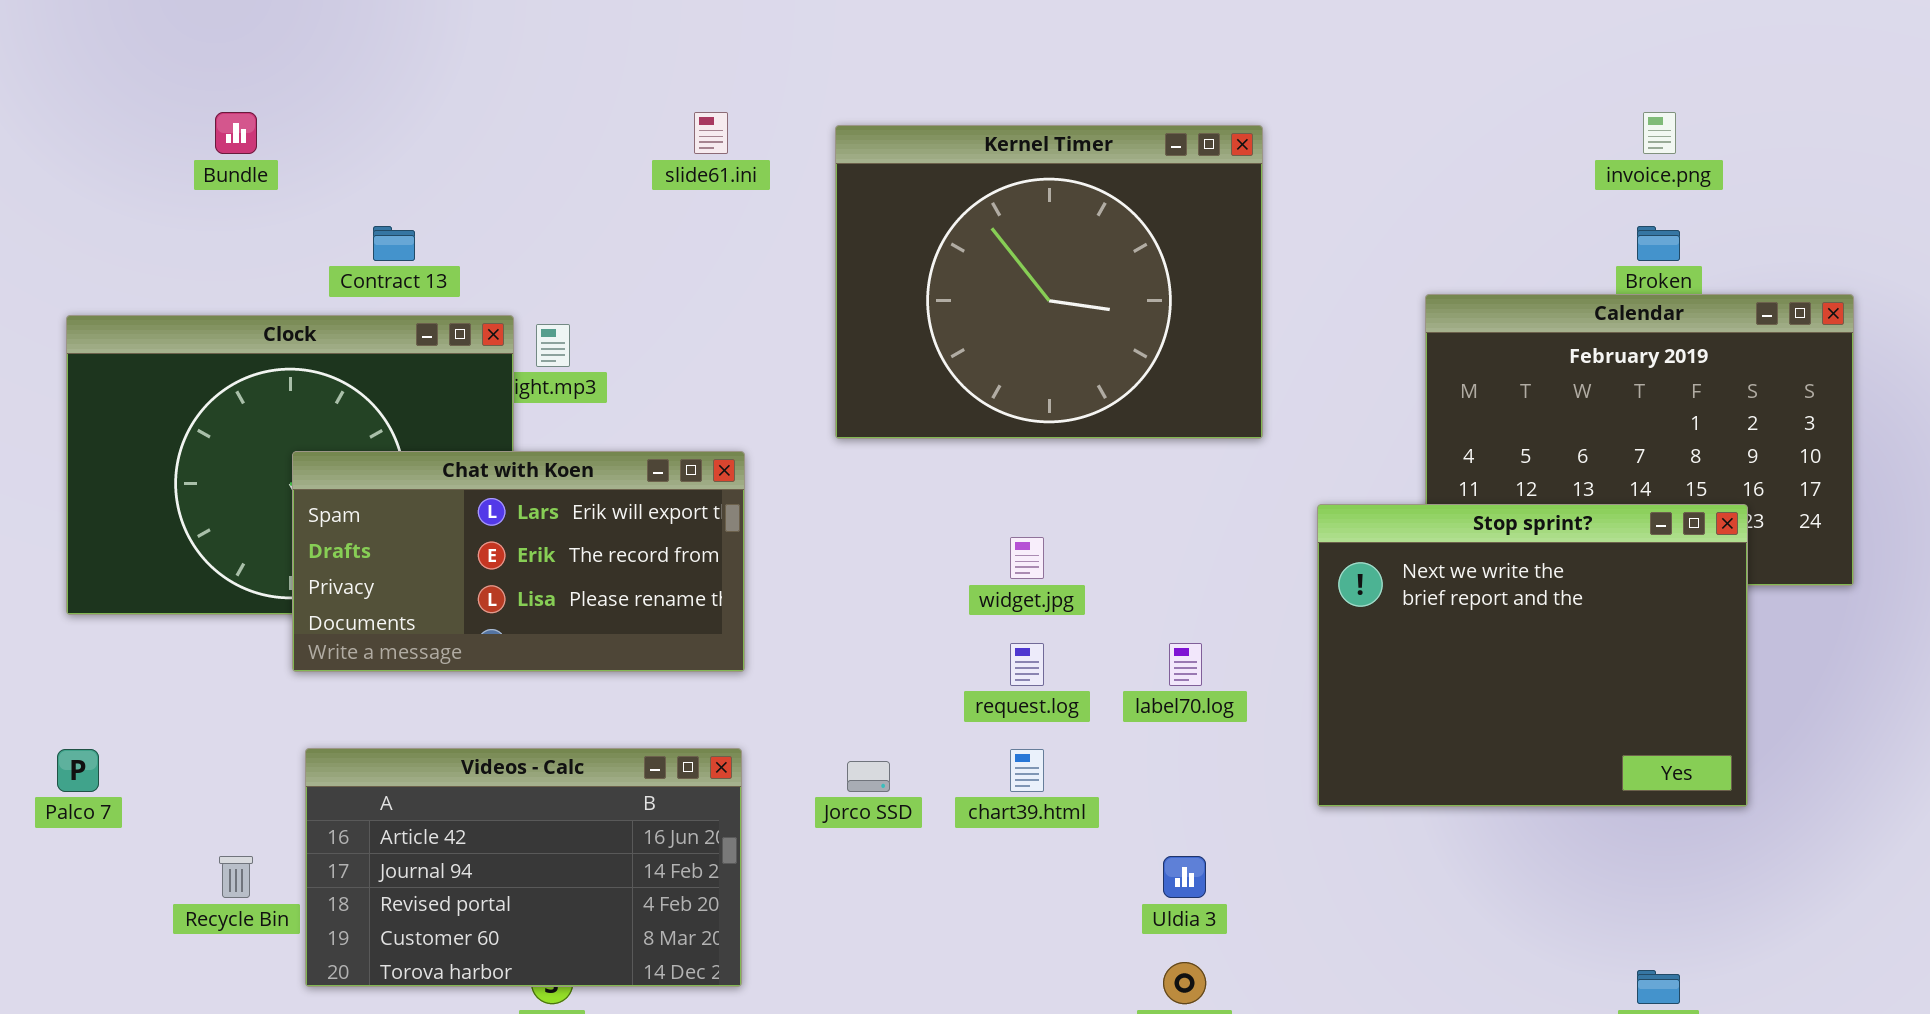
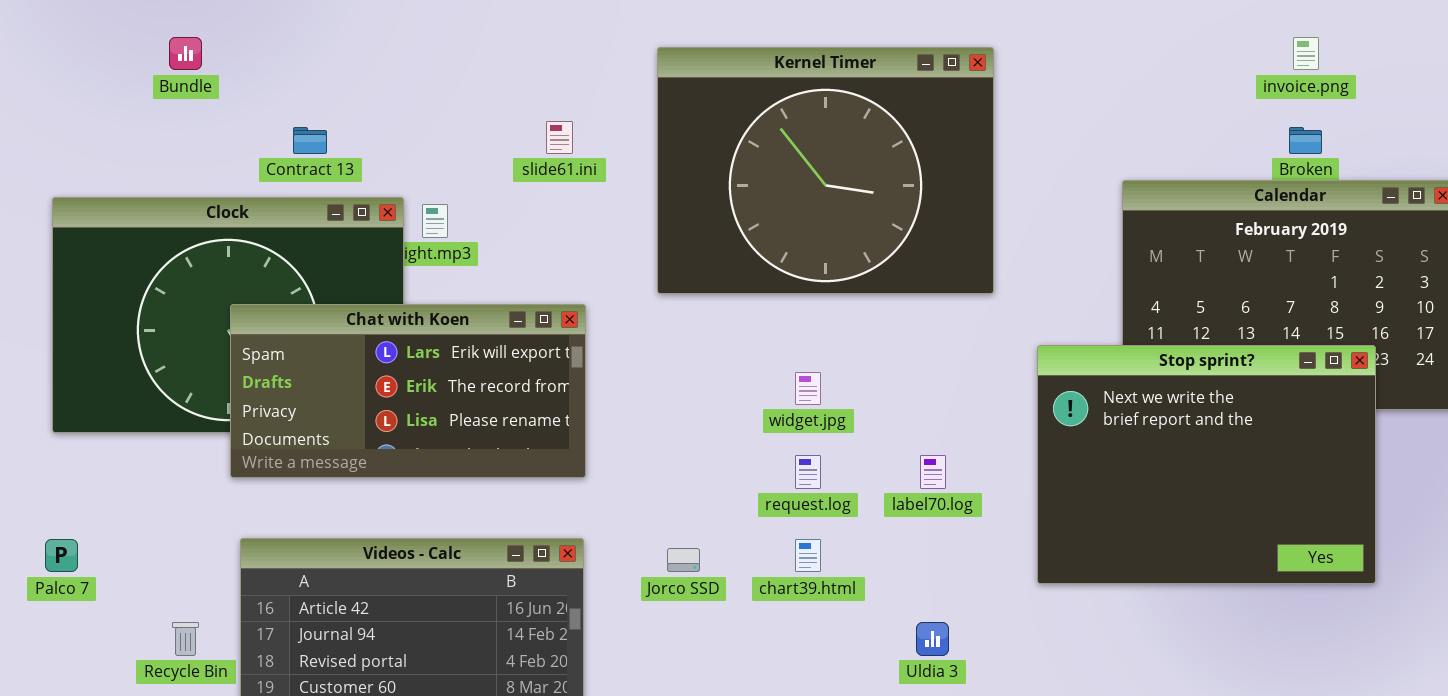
slide61.ini: [694,112,728,154] -> [546,121,573,154], moved

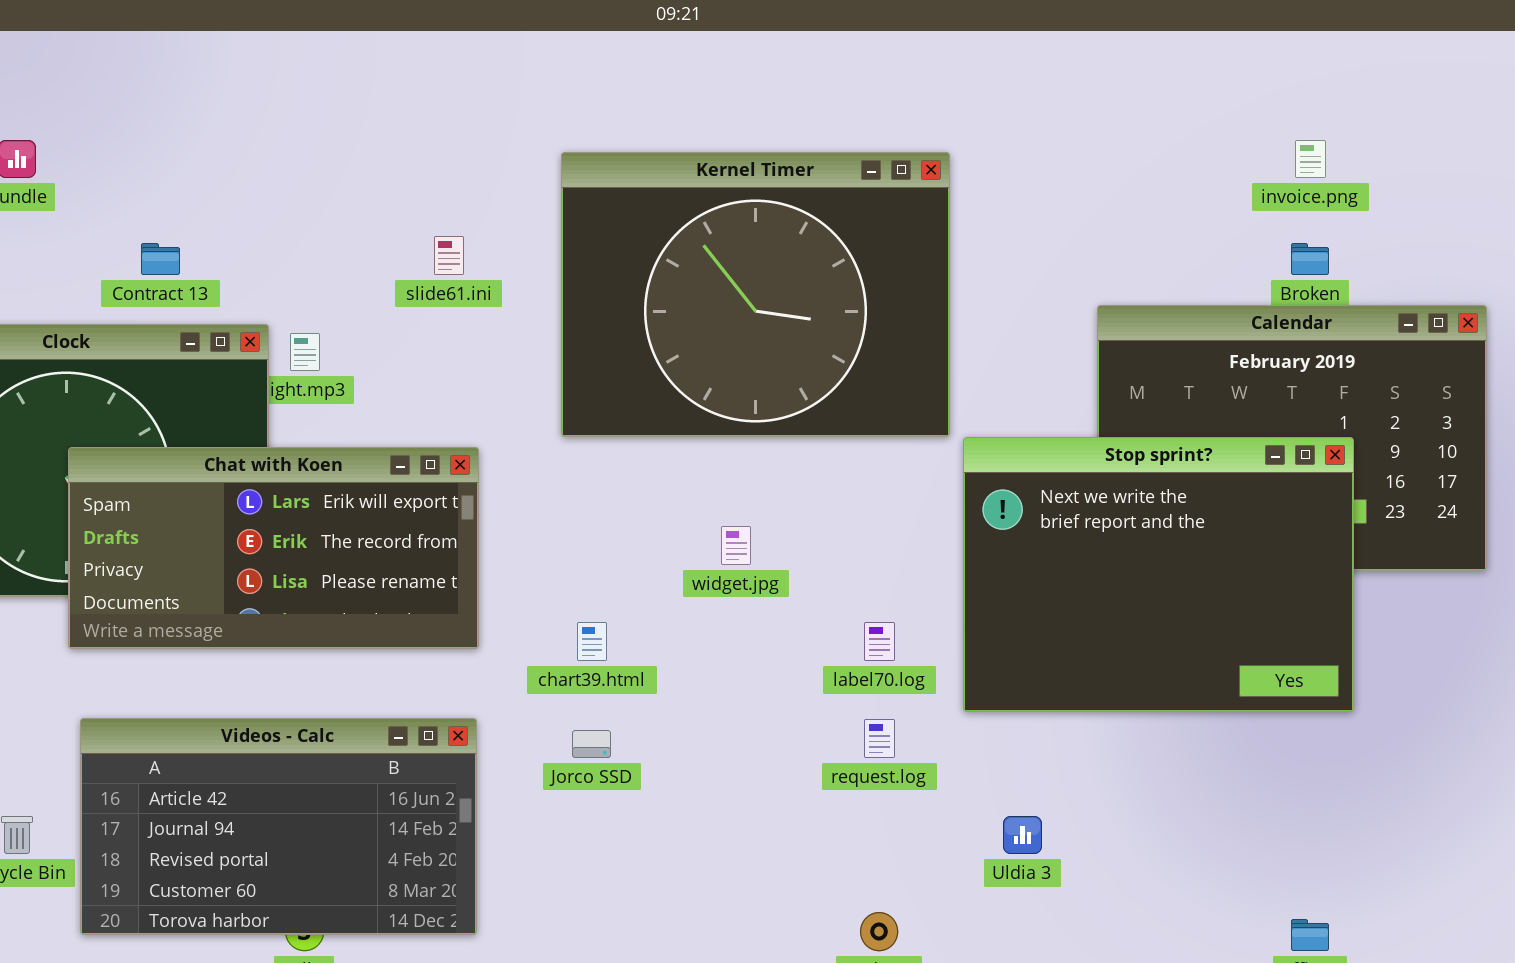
Stop sprint?: [1037,345,1376,584] -> [963,437,1354,712], moved
request.log: [795,455,821,489] -> [864,719,895,758], moved
chart39.html: [795,539,821,572] -> [577,622,607,661], moved
Uldia 3: [916,622,949,656] -> [1003,816,1042,854], moved

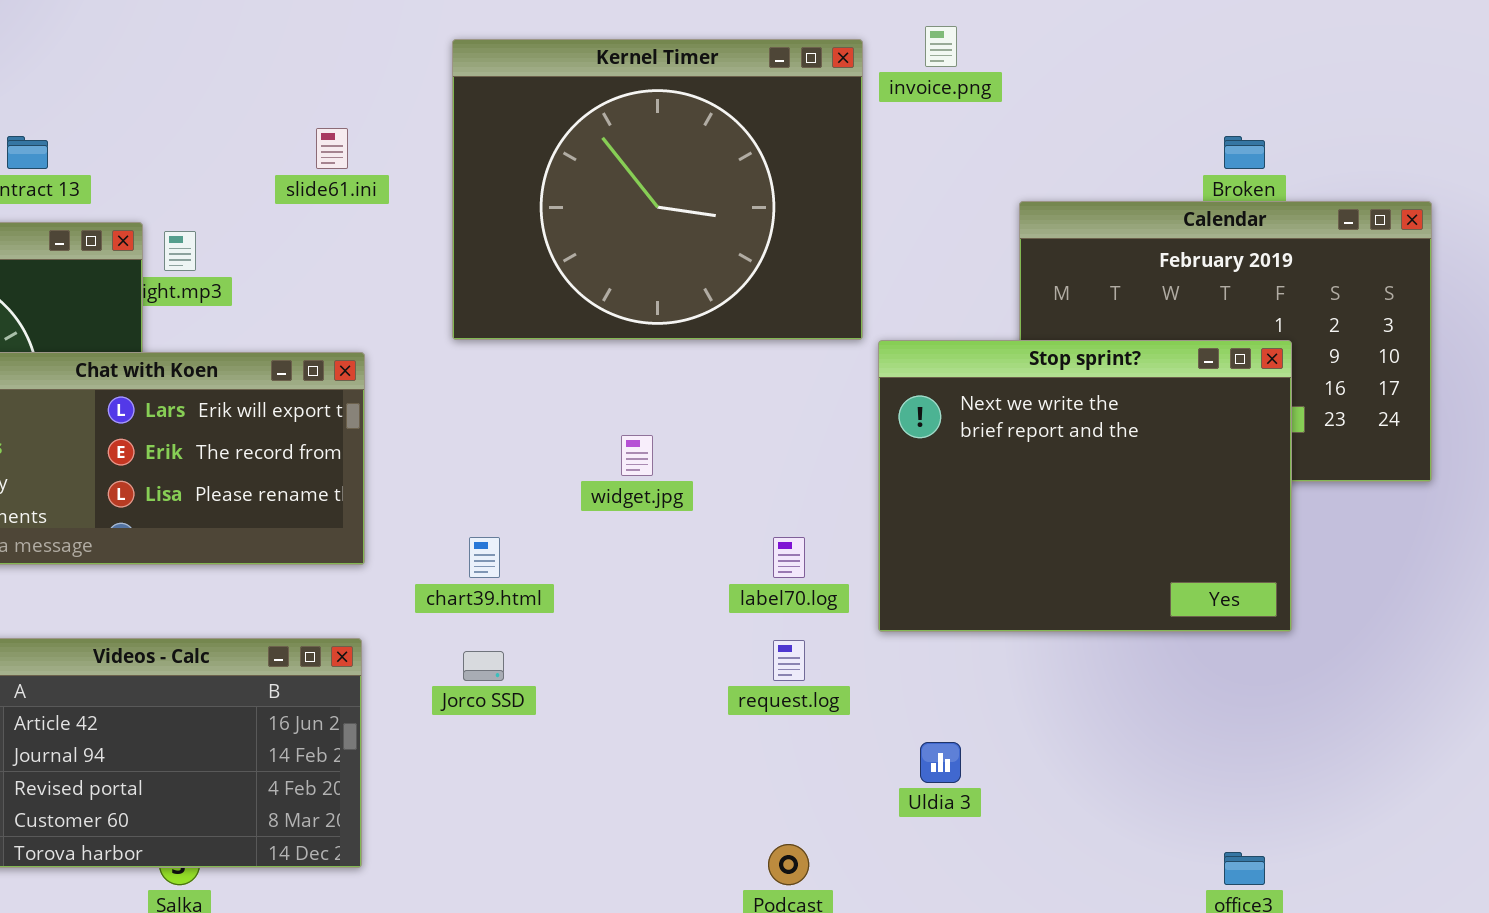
invoice.png: [1295,140,1326,178] -> [925,26,957,67], moved

